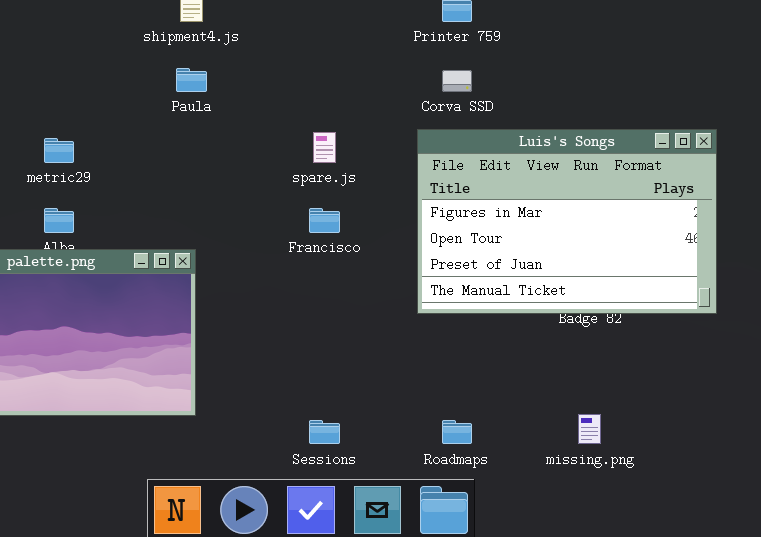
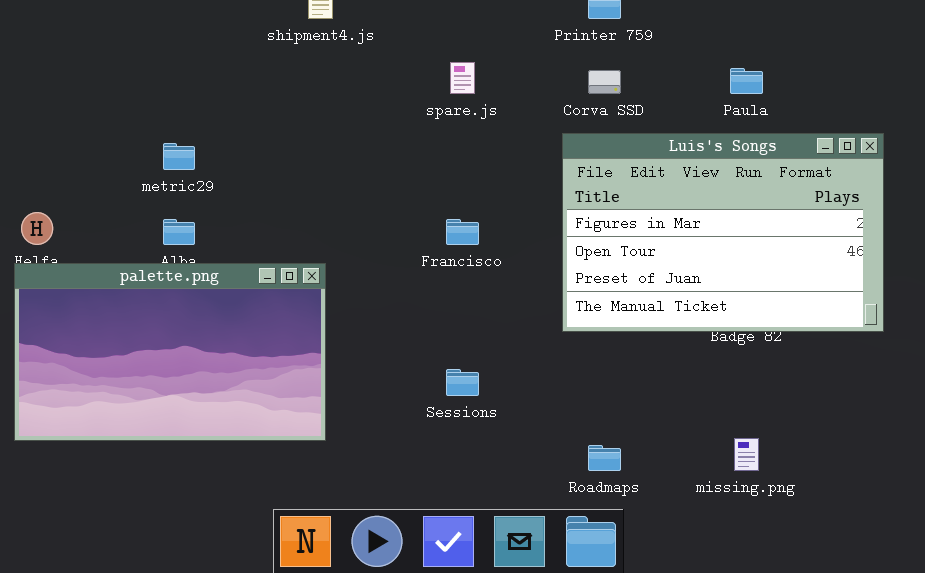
Paula: [176,68,207,92] -> [730,68,763,94], moved
spare.js: [313,132,336,163] -> [450,62,475,94], moved
Sessions: [309,420,340,444] -> [446,369,479,396], moved

